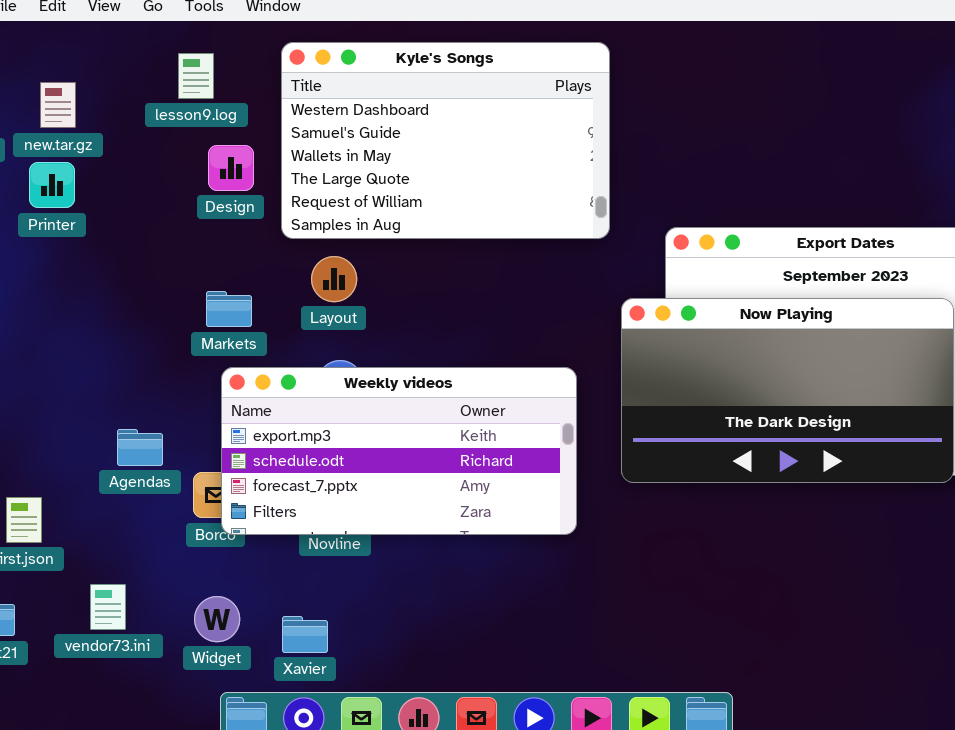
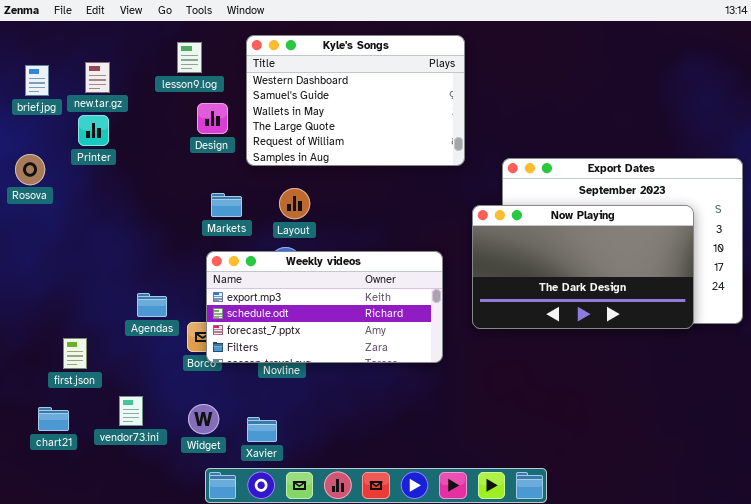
Layout: [311,256,357,302] -> [279,188,310,219], moved
Markets: [206,291,252,327] -> [211,193,242,217], moved

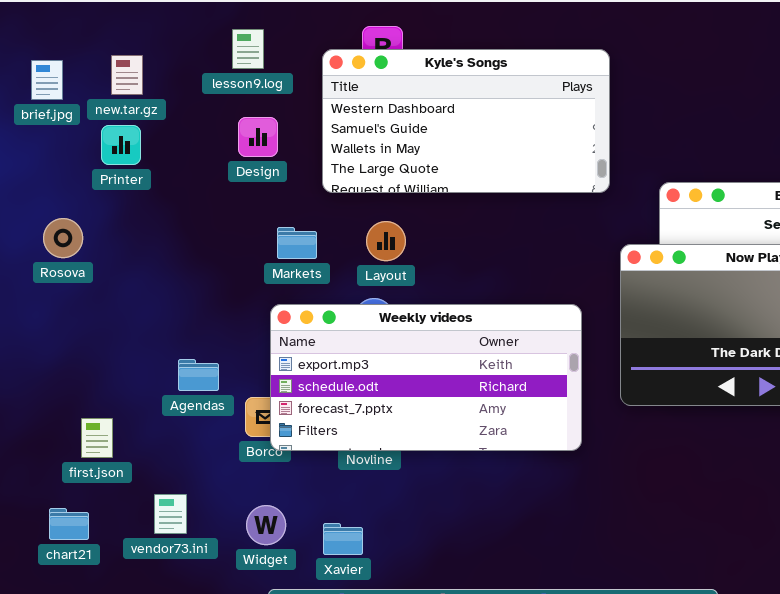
Kyle's Songs: [246,35,465,166] -> [322,49,610,193], resized
Design: [197,103,228,134] -> [238,117,278,157], moved
Rosova: [15,154,45,185] -> [43,218,83,258], moved

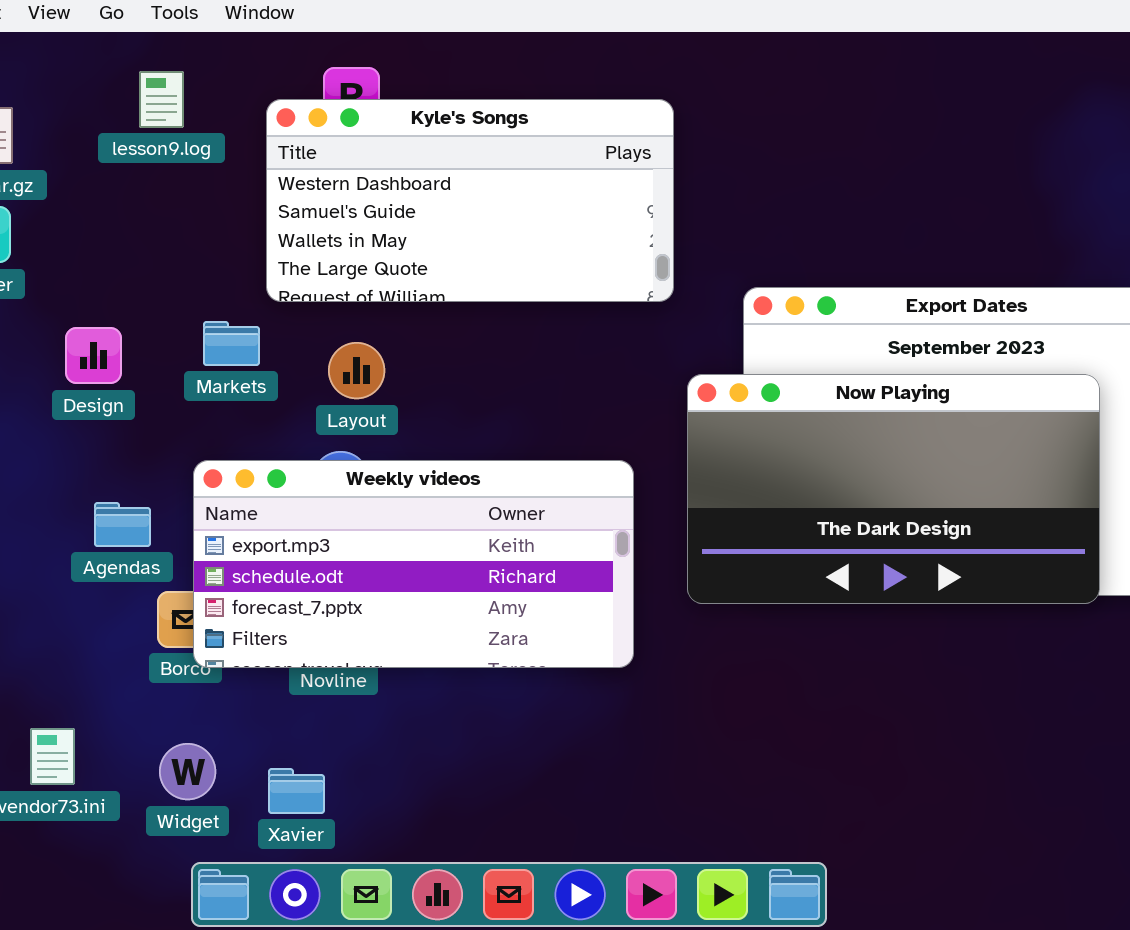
Design: [238,117,278,157] -> [65,327,122,384], moved
Markets: [277,227,317,259] -> [203,321,260,366], moved
Agendas: [178,359,219,391] -> [94,502,151,547], moved

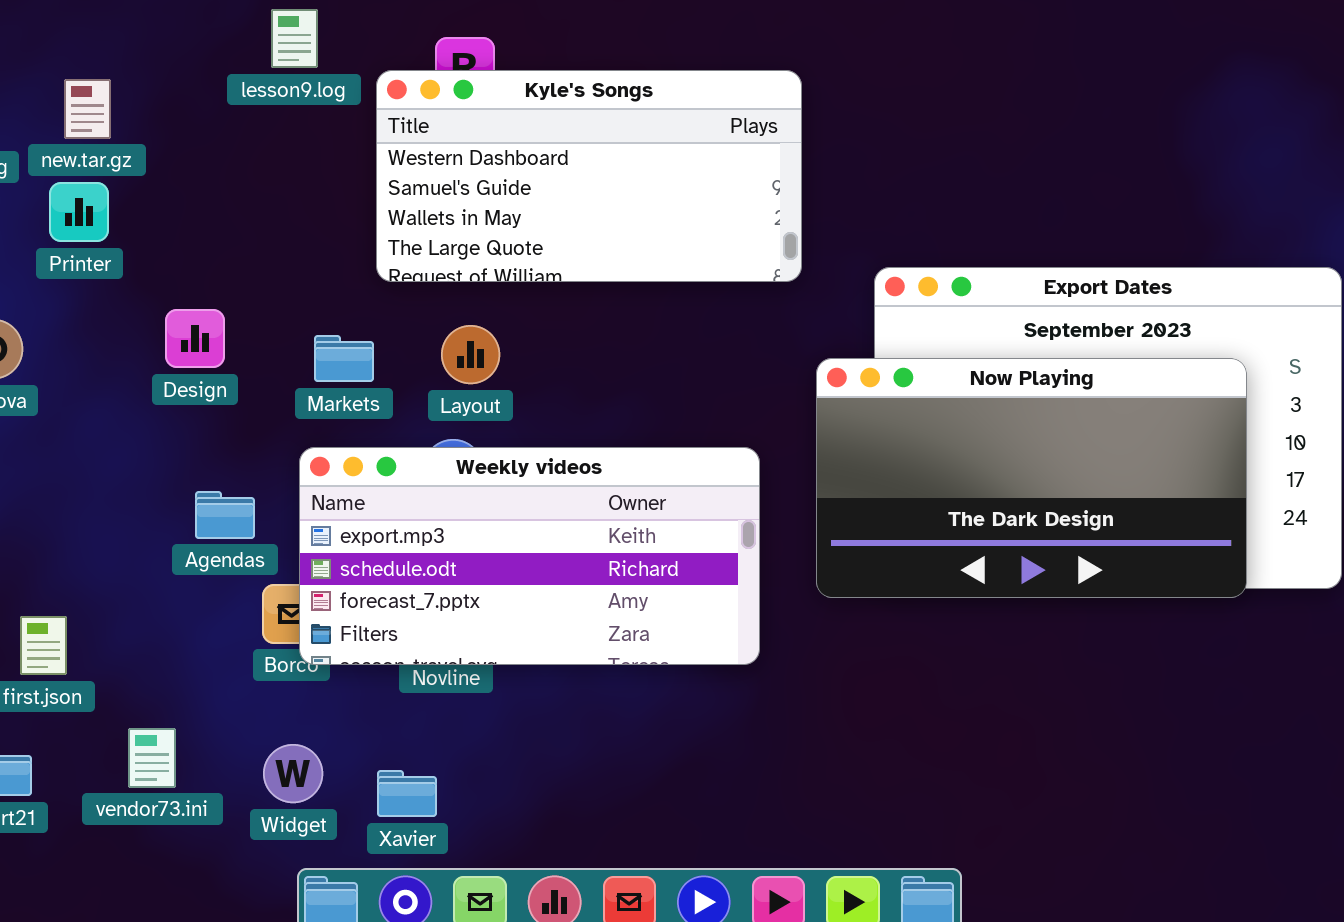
lesson9.log: [139,71,184,128] -> [271,9,318,68], moved
Markets: [203,321,260,366] -> [314,335,374,382], moved

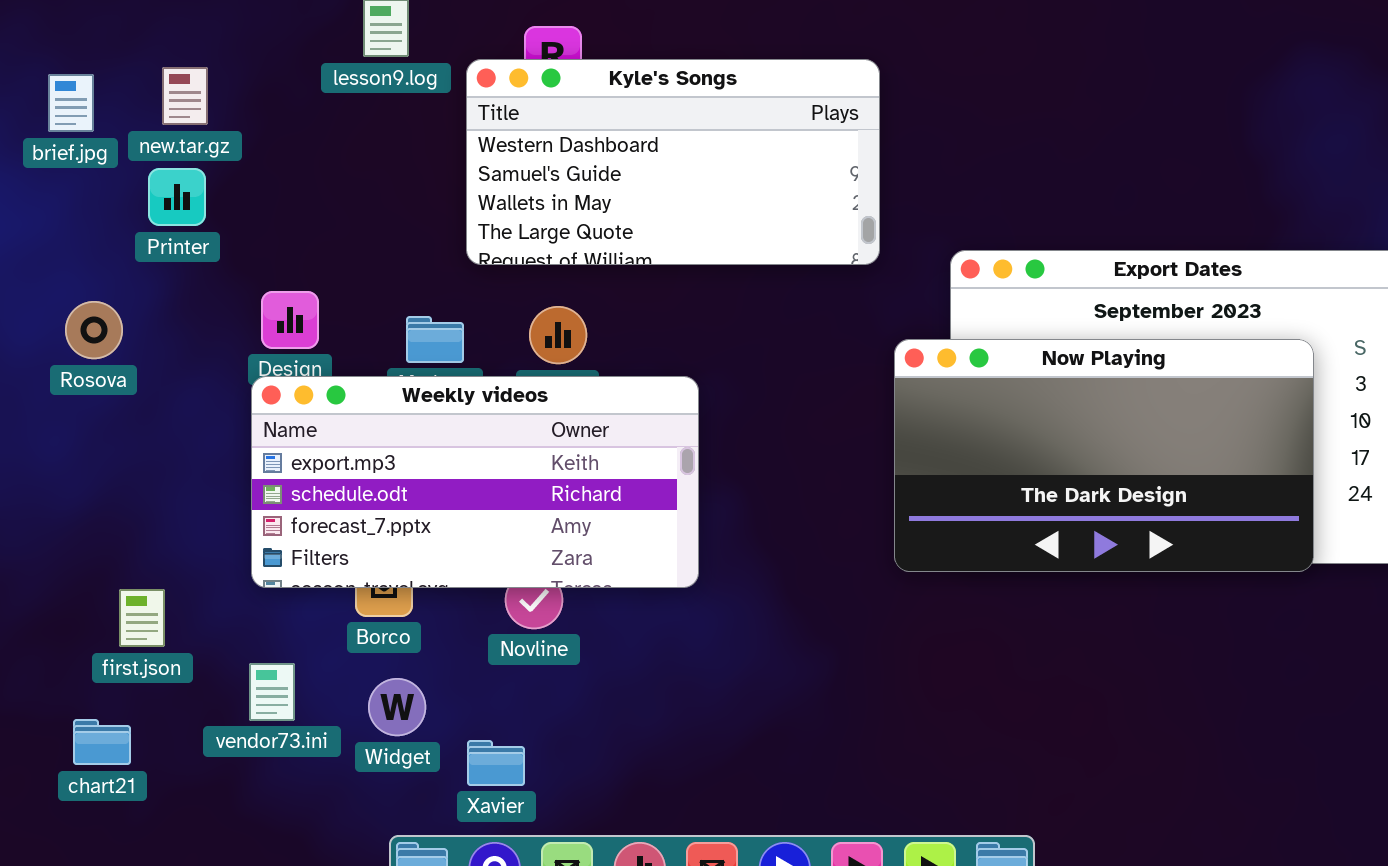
Weekly videos: [299,447,760,665] -> [251,376,699,588], moved
vendor73.ini: [128,728,176,788] -> [249,663,295,721], moved
Widget: [263,744,323,803] -> [368,678,426,736], moved

